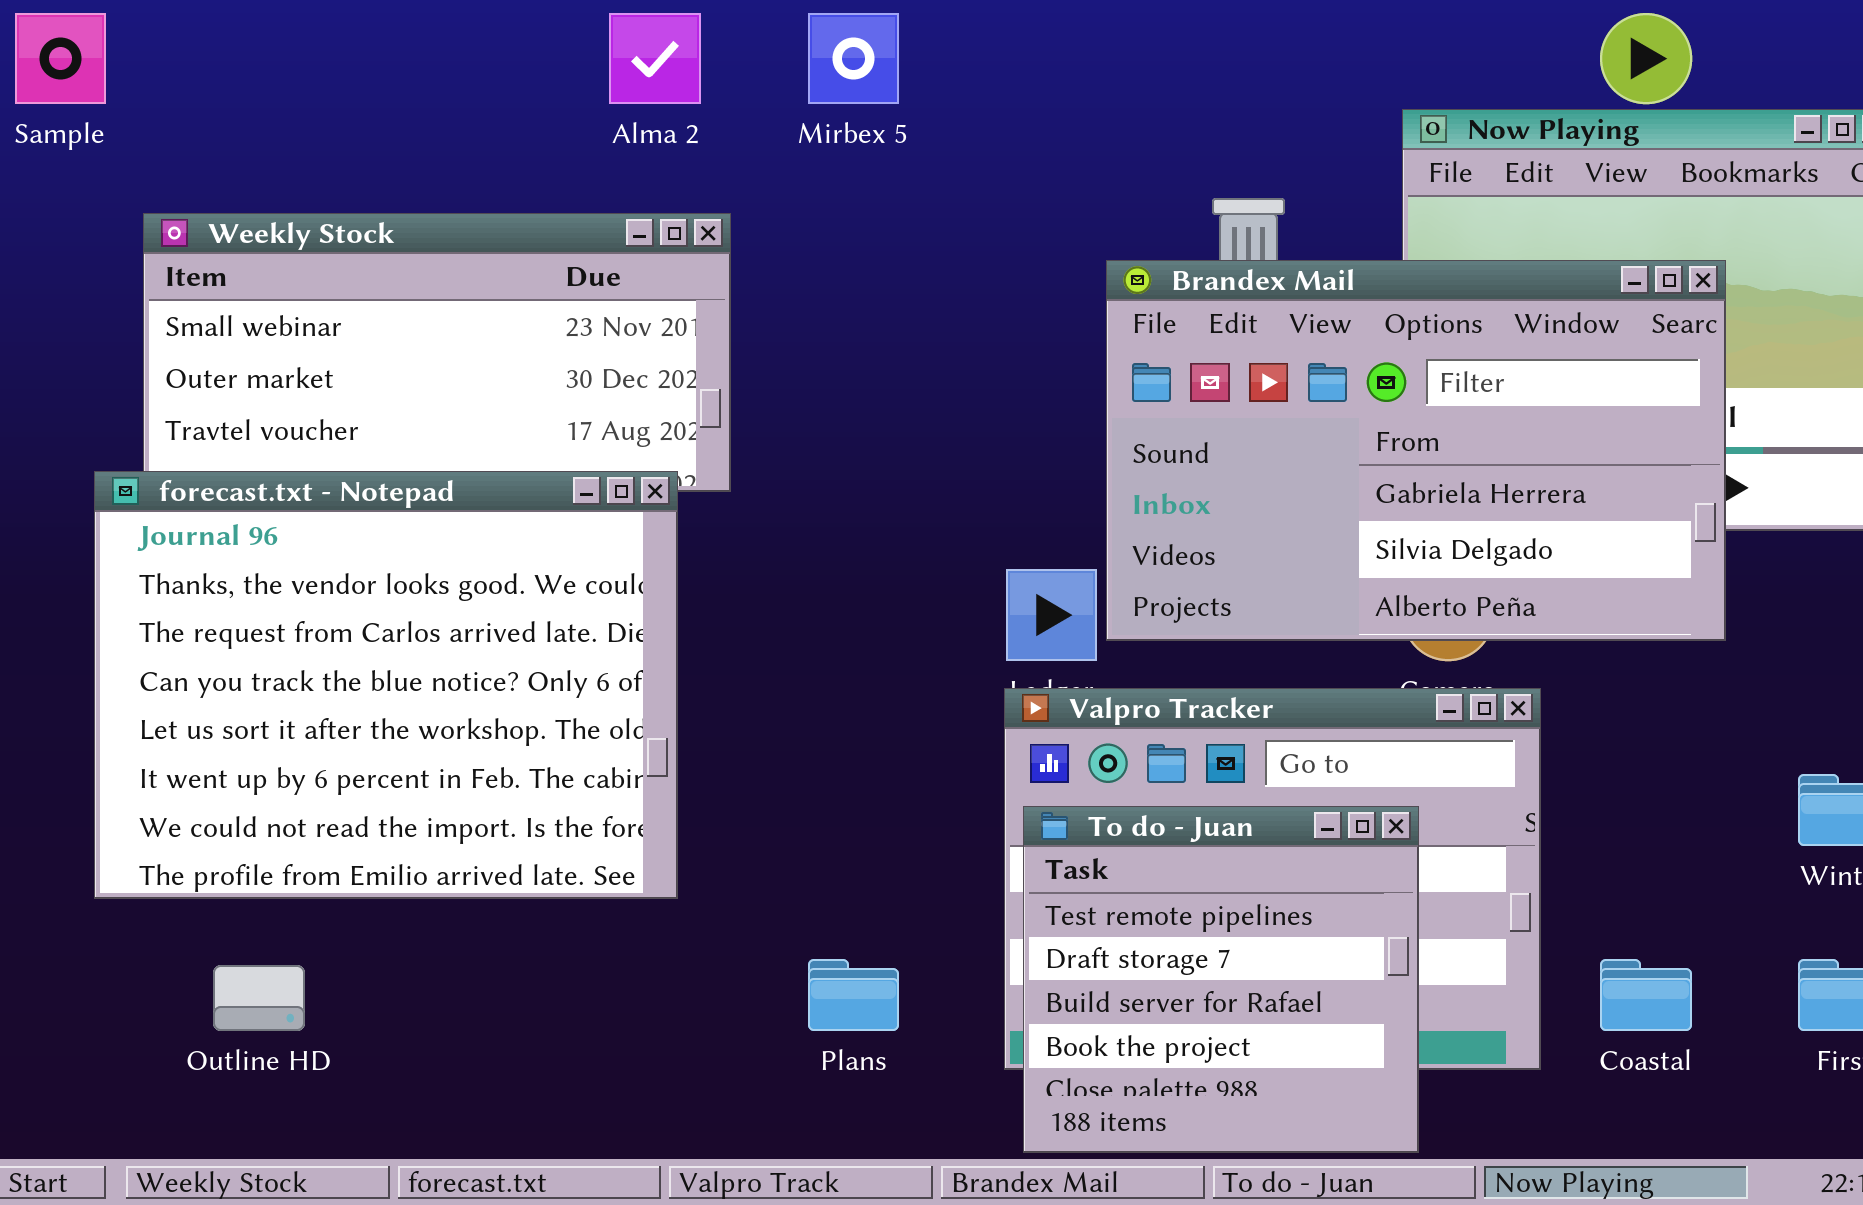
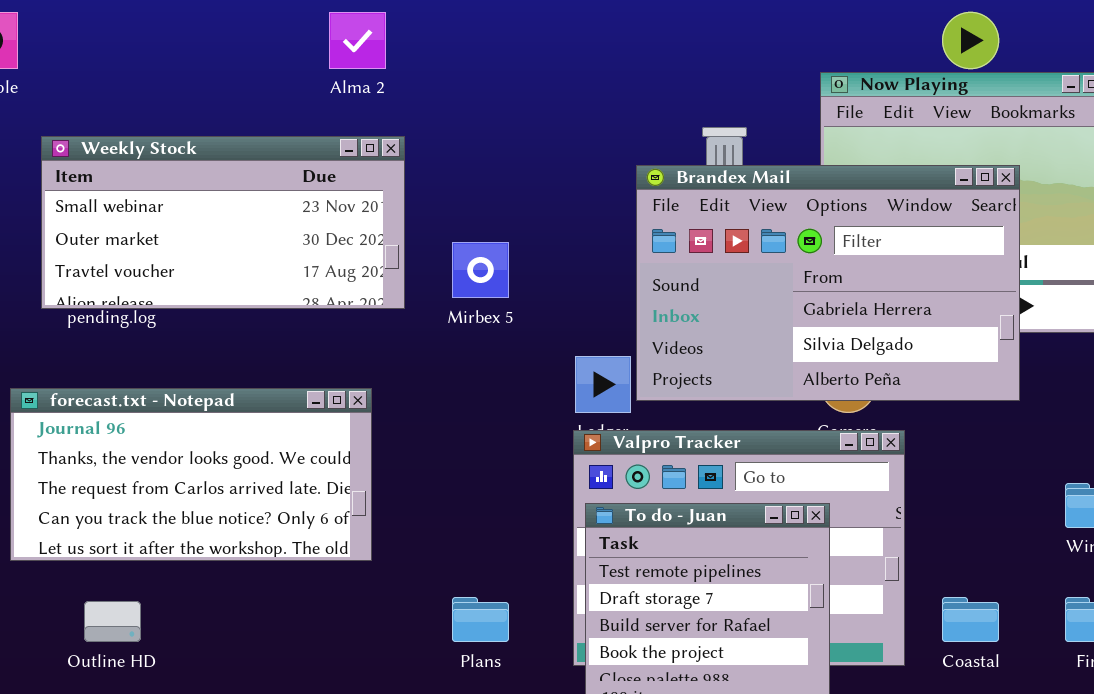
Mirbex 5: [808,13,899,104] -> [452,242,509,298], moved
forecast.txt - Notepad: [94,471,678,899] -> [10,388,372,561], resized

